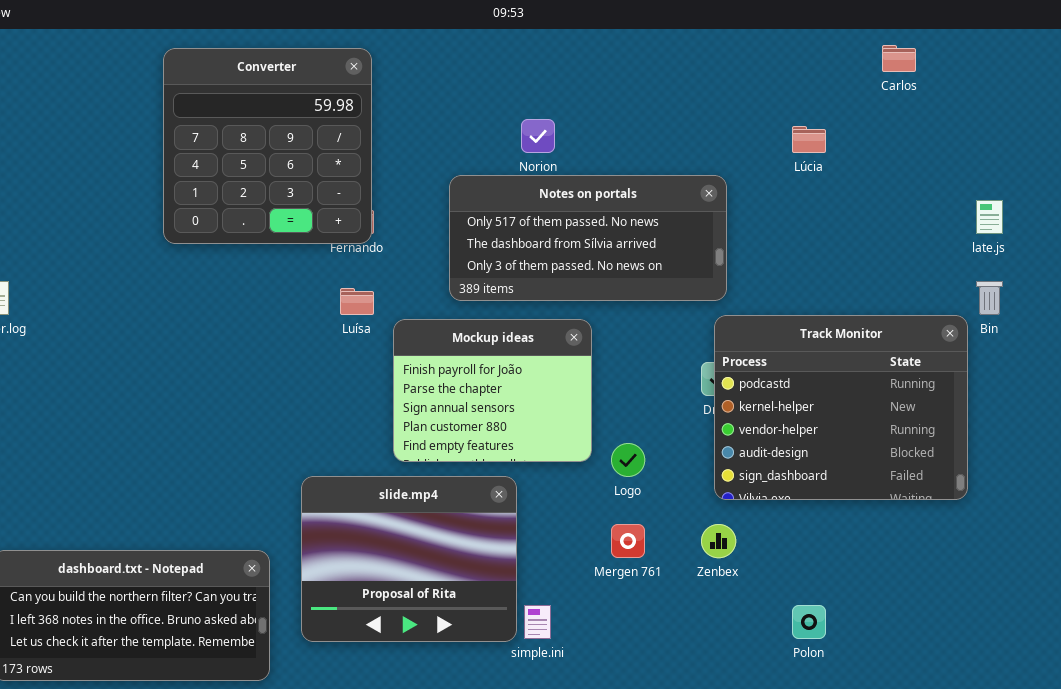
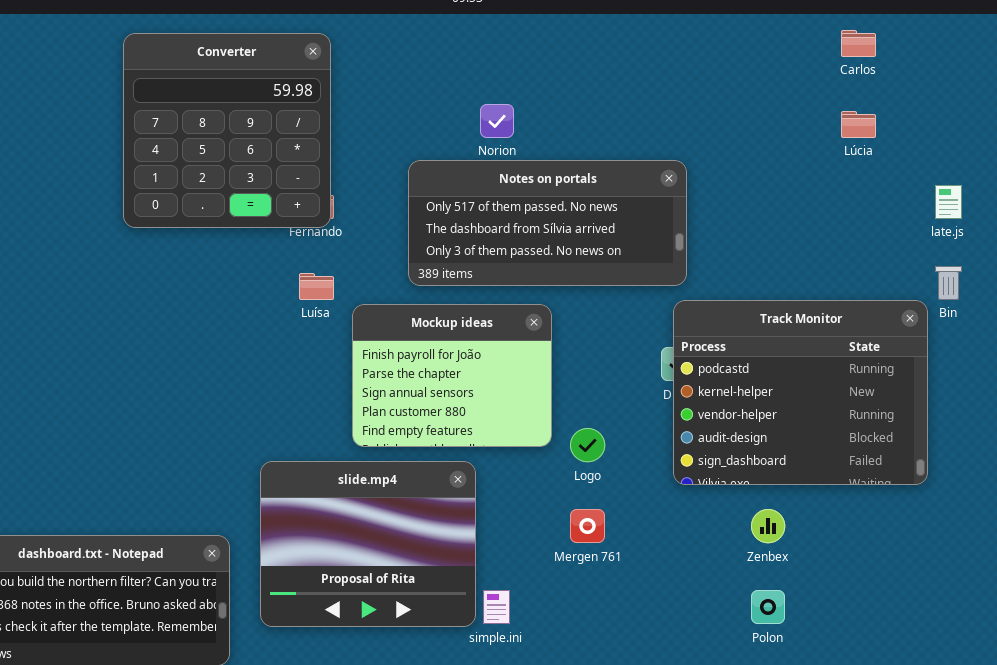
Lúcia: [792,126,826,153] -> [841,111,876,138], moved
Zenbex: [701,524,736,558] -> [751,509,785,543], moved

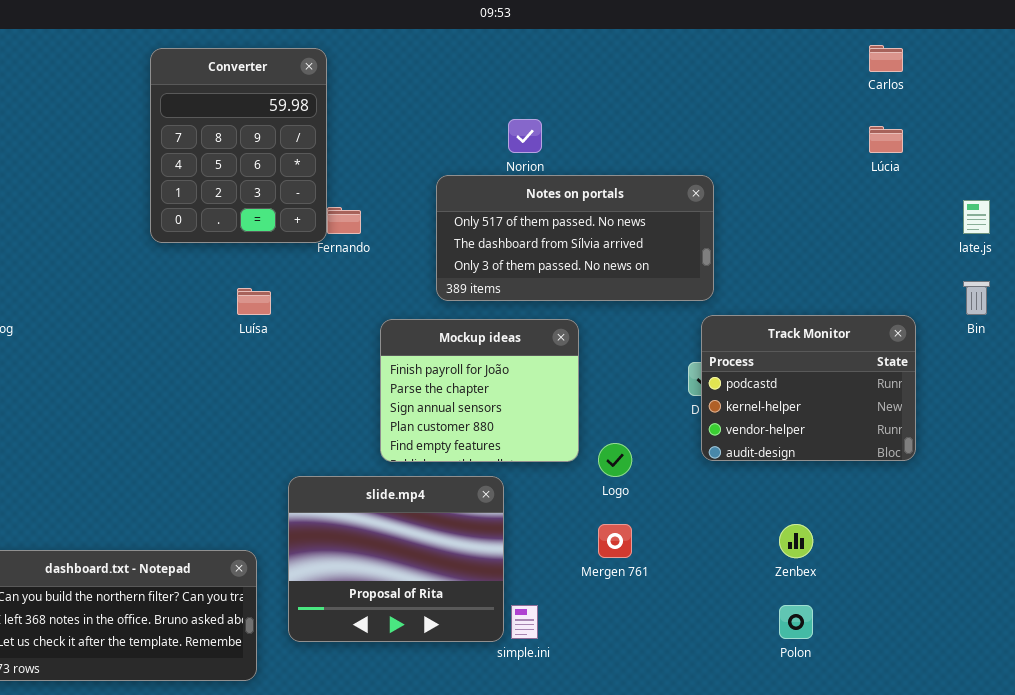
Converter: [123,33,331,228] -> [150,48,327,243], resized
Luísa: [299,273,334,300] -> [237,288,271,315], moved
Track Monitor: [673,300,928,485] -> [701,315,916,461], resized

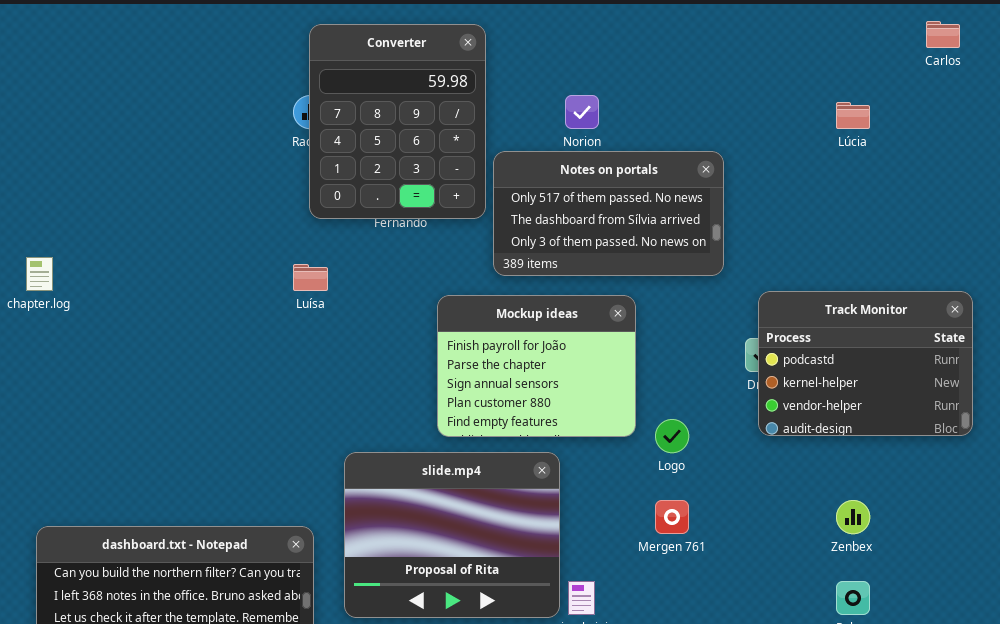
Converter: [150,48,327,243] -> [309,24,486,219], moved
Lúcia: [869,126,903,153] -> [836,102,870,129], moved
Notes on portals: [436,175,714,301] -> [493,151,724,276], resized

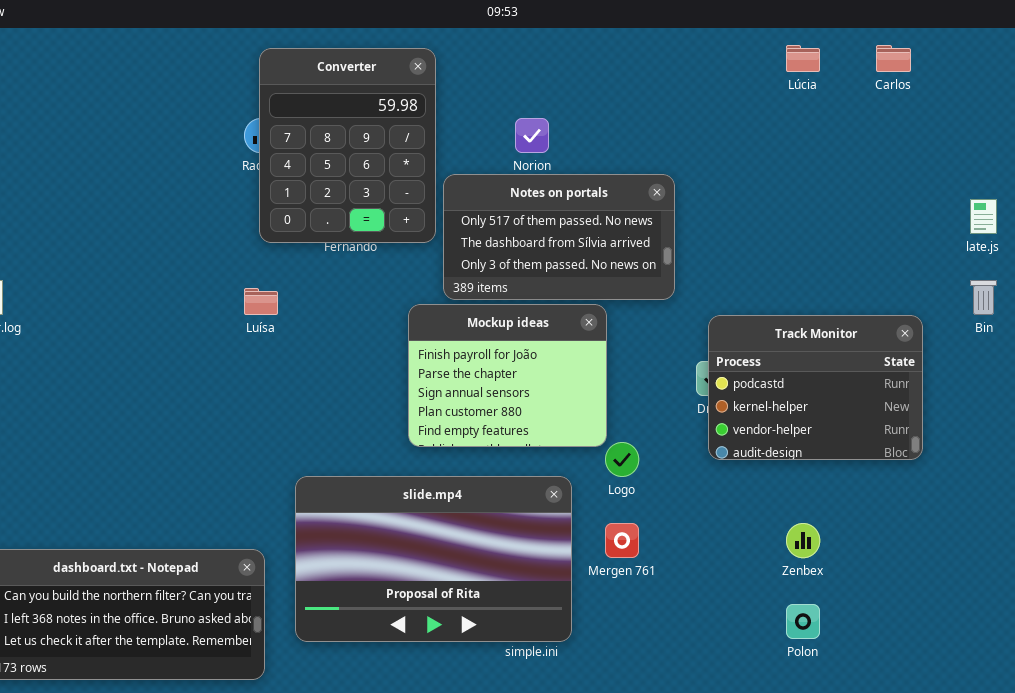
Lúcia: [836,102,870,129] -> [786,45,820,72], moved
Mockup ideas: [437,295,636,437] -> [408,304,607,447], moved
slide.mp4: [344,452,560,618] -> [295,476,572,642], resized

